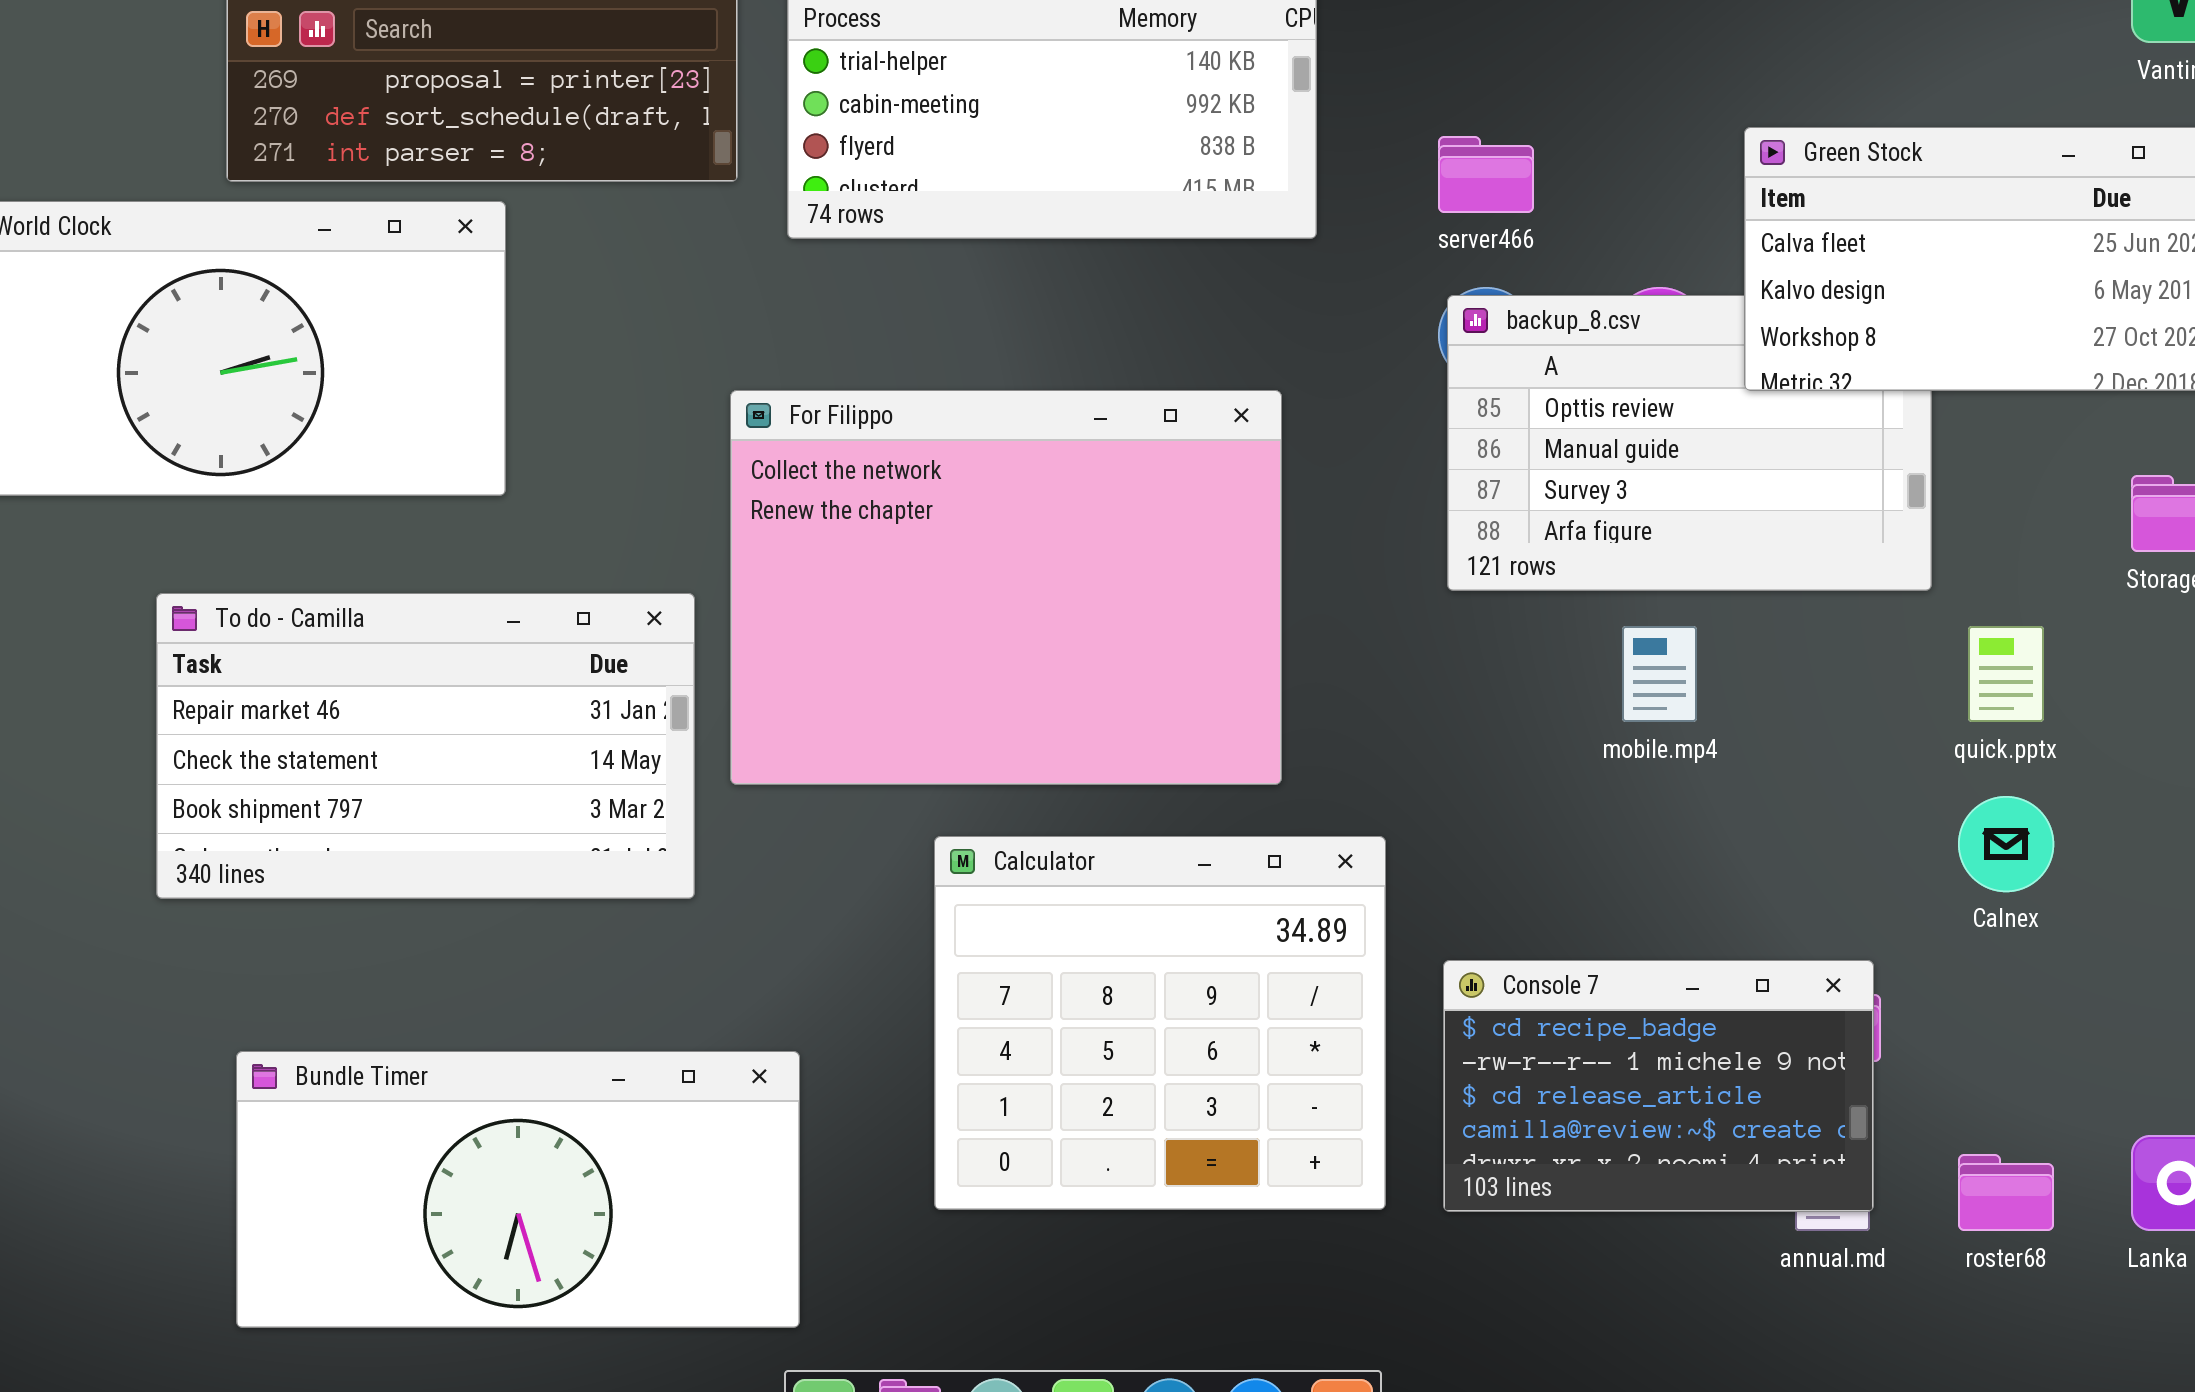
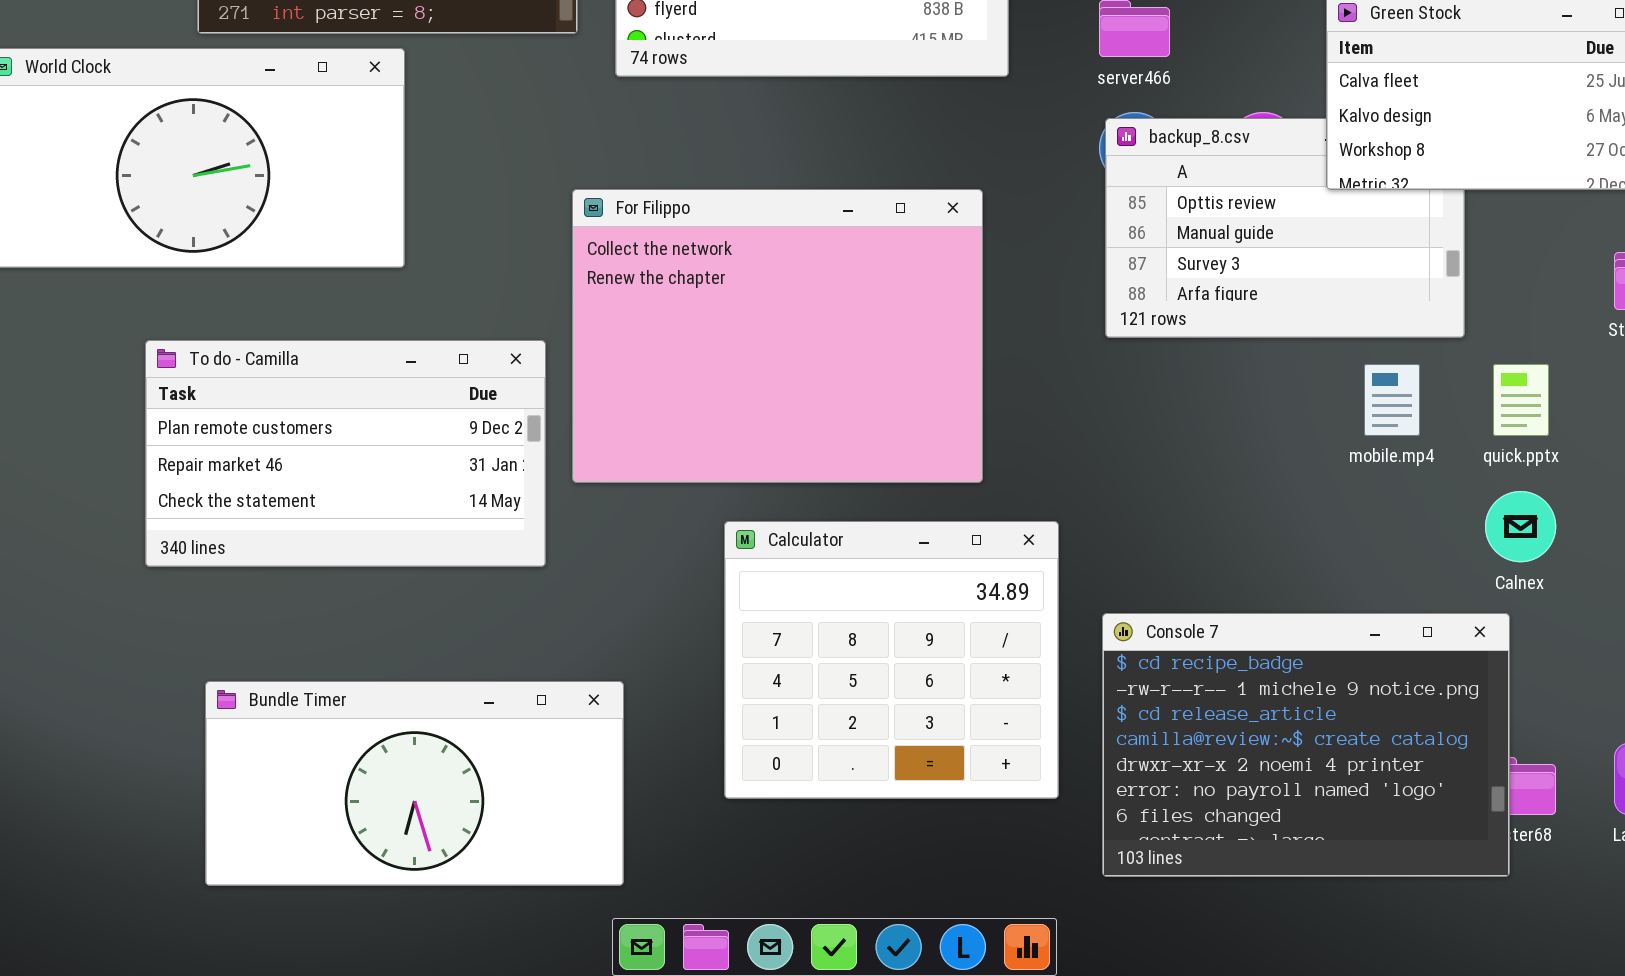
To do - Camilla: [156,593,695,899] -> [145,340,546,567], scrolled up 1 row
mobile.mp4: [1622,626,1697,722] -> [1364,364,1420,436], moved
Console 7: [1443,960,1874,1212] -> [1102,613,1510,877], resized

